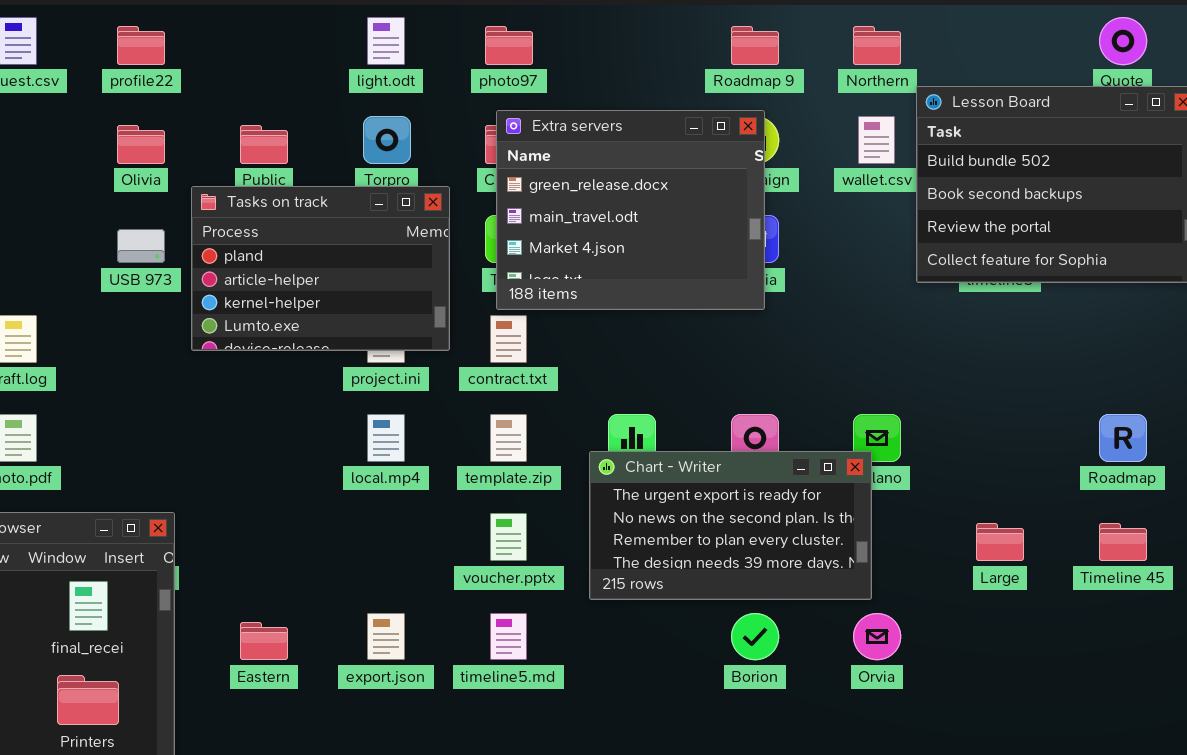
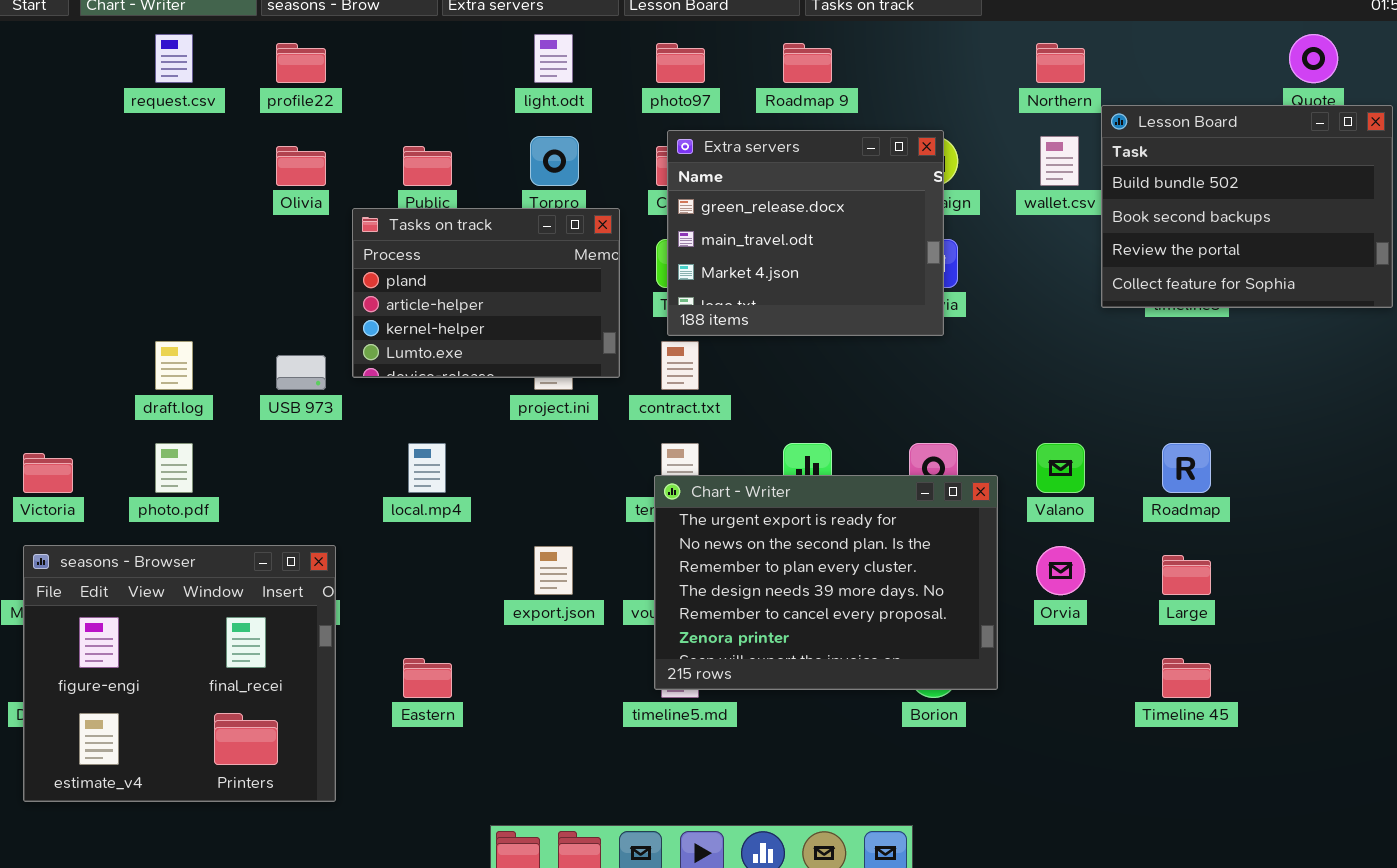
Roadmap 9: [731,26,779,65] -> [783,43,832,83], moved
USB 973: [117,229,165,263] -> [276,355,326,390], moved
local.mp4: [367,414,405,462] -> [408,443,446,493], moved
Roadmap: [1099,414,1147,462] -> [1162,443,1211,493], moved
Chart - Writer: [589,451,872,600] -> [654,475,998,690], moved, resized
Timeline 45: [1099,523,1147,561] -> [1162,658,1211,698], moved
export.json: [367,613,405,660] -> [534,546,573,595], moved
Orvia: [853,613,901,660] -> [1036,546,1085,595], moved

